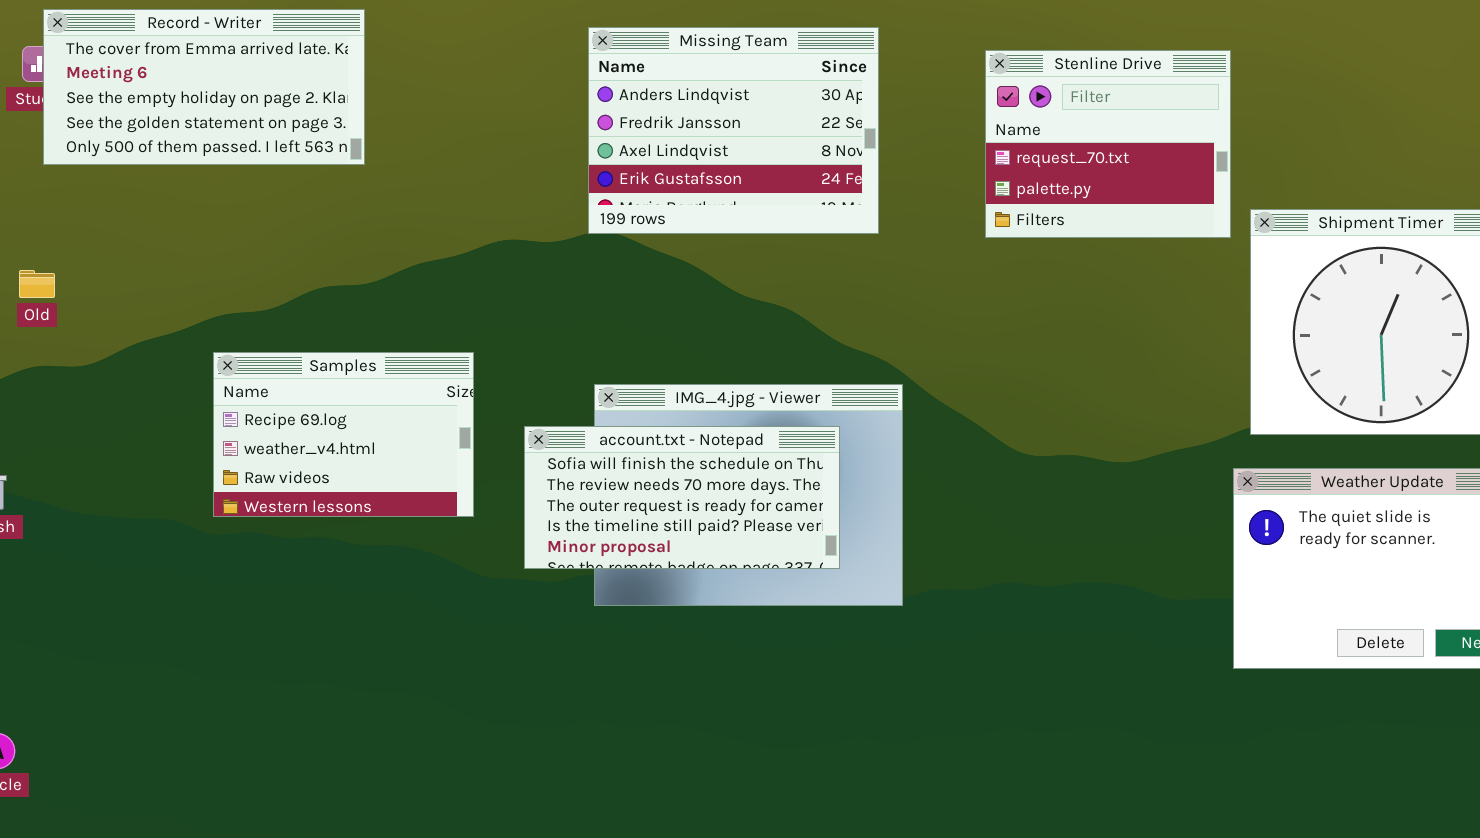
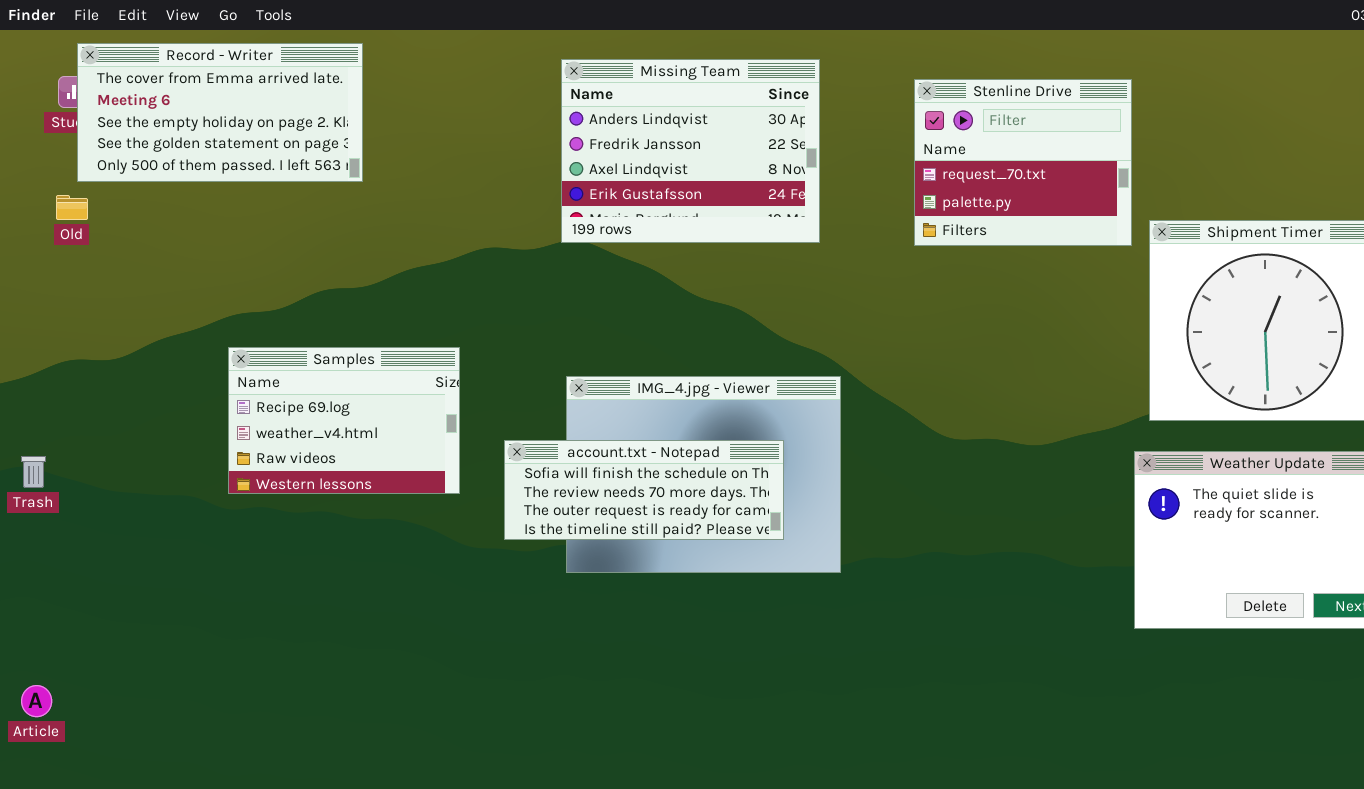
Old: [19,270,55,298] -> [56,195,88,220], moved
account.txt - Notepad: [524,426,840,569] -> [504,440,784,540], resized

